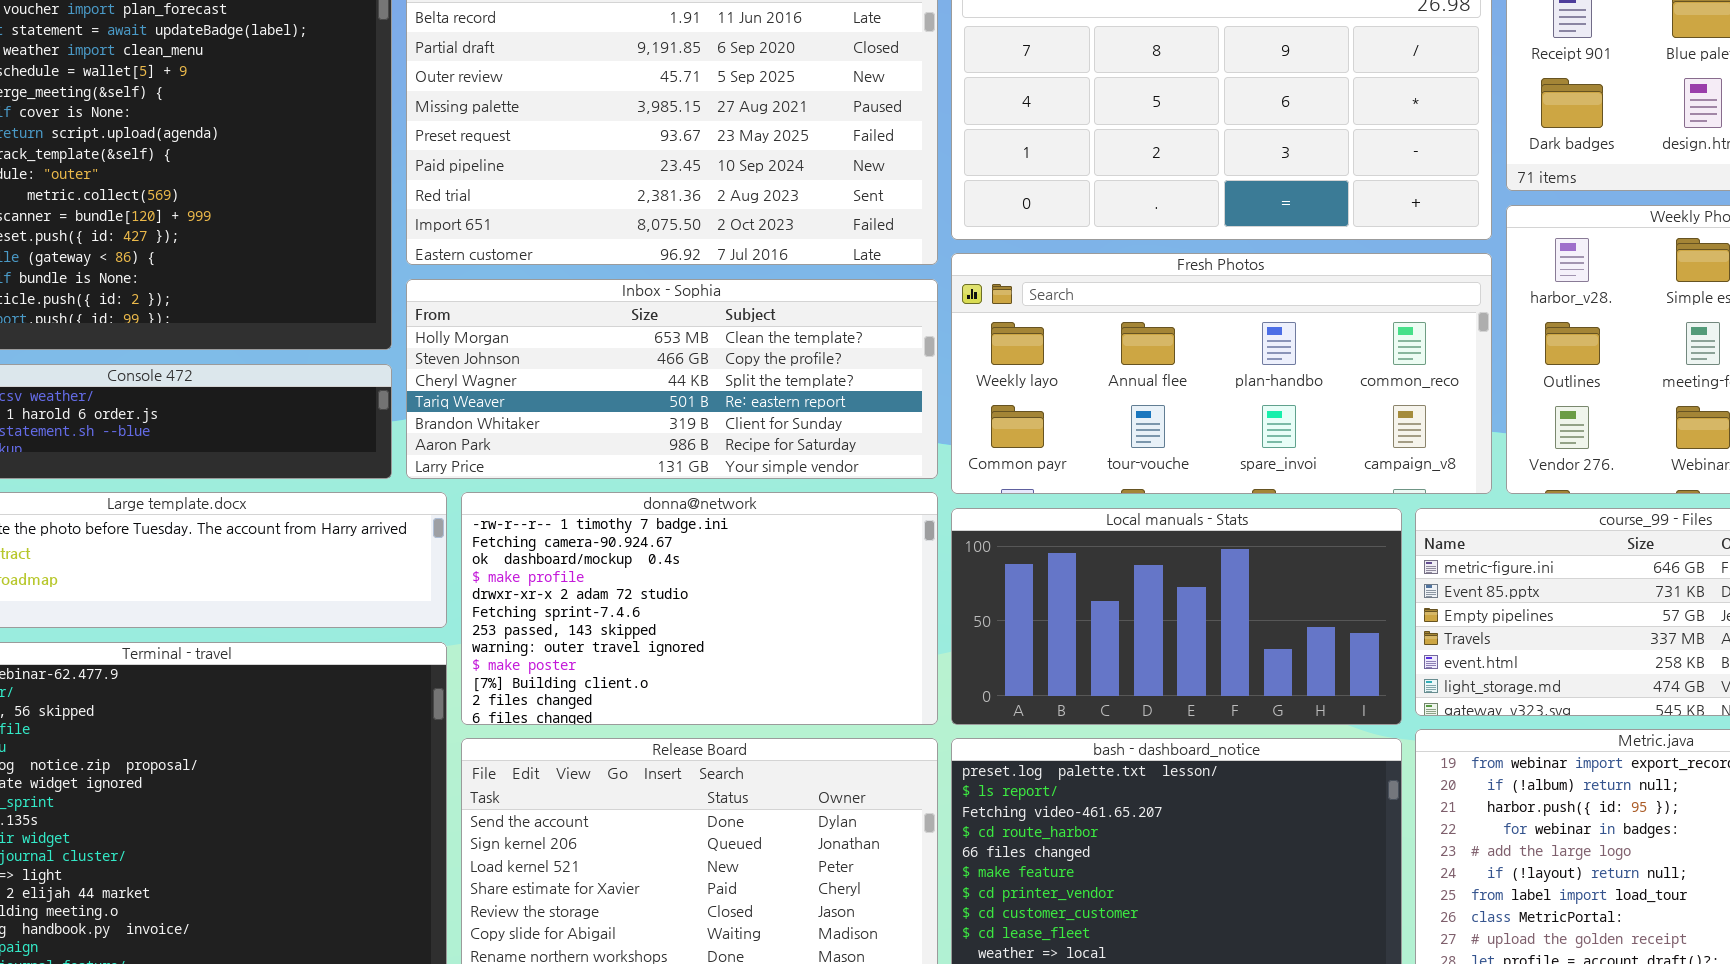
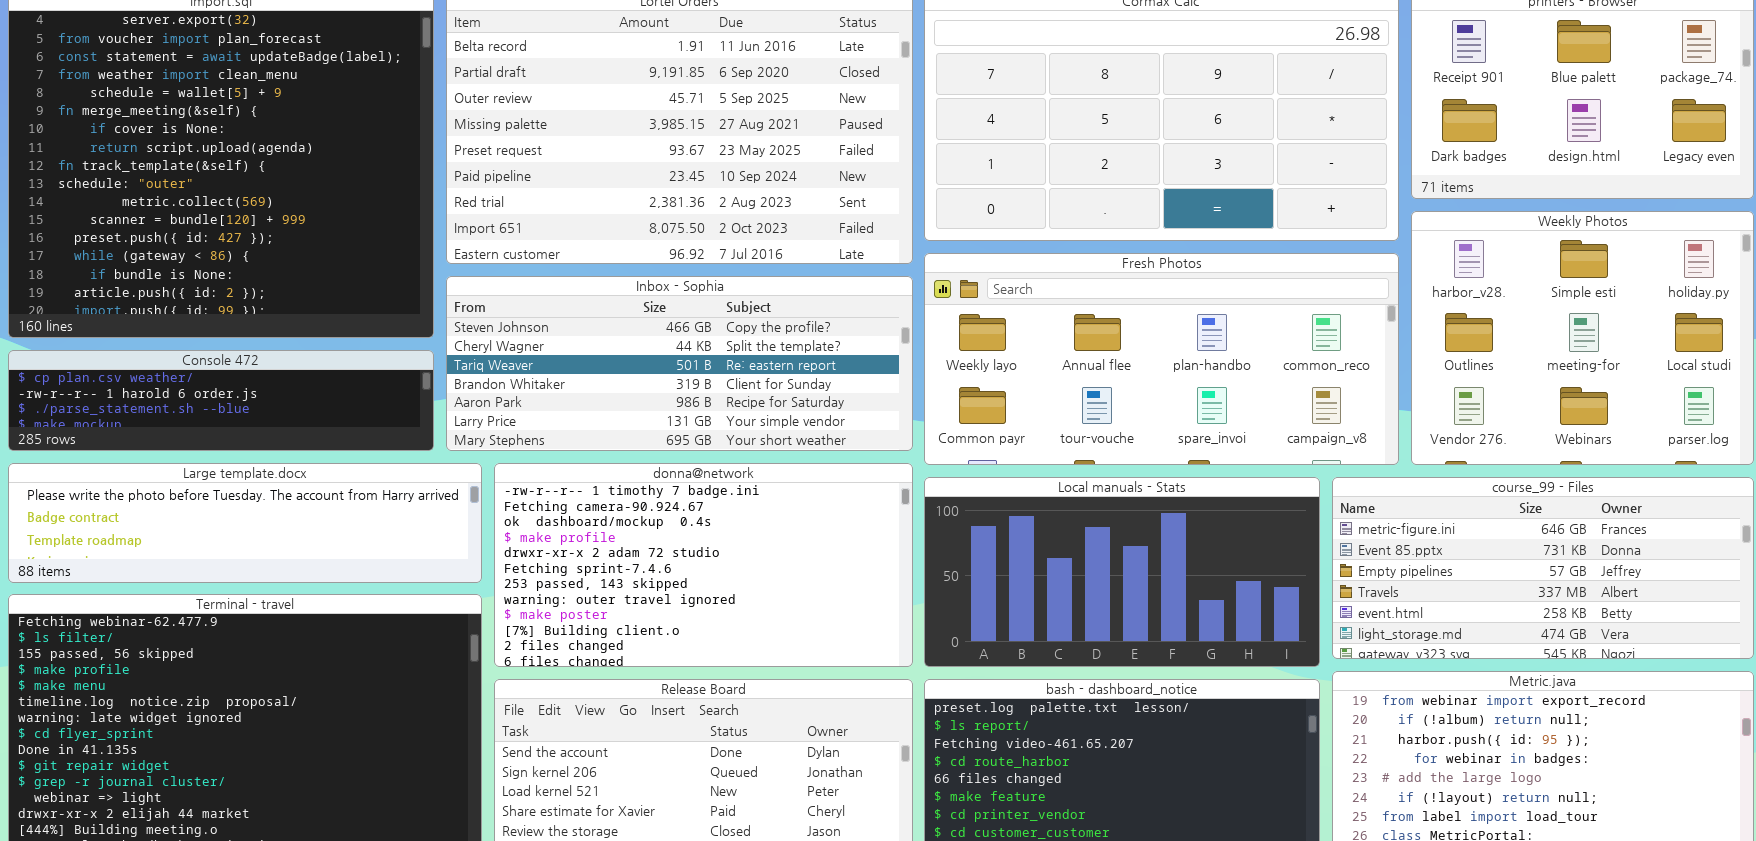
Inbox - Sophia: [406,279,938,479] -> [446,276,913,451], scrolled down 1 row

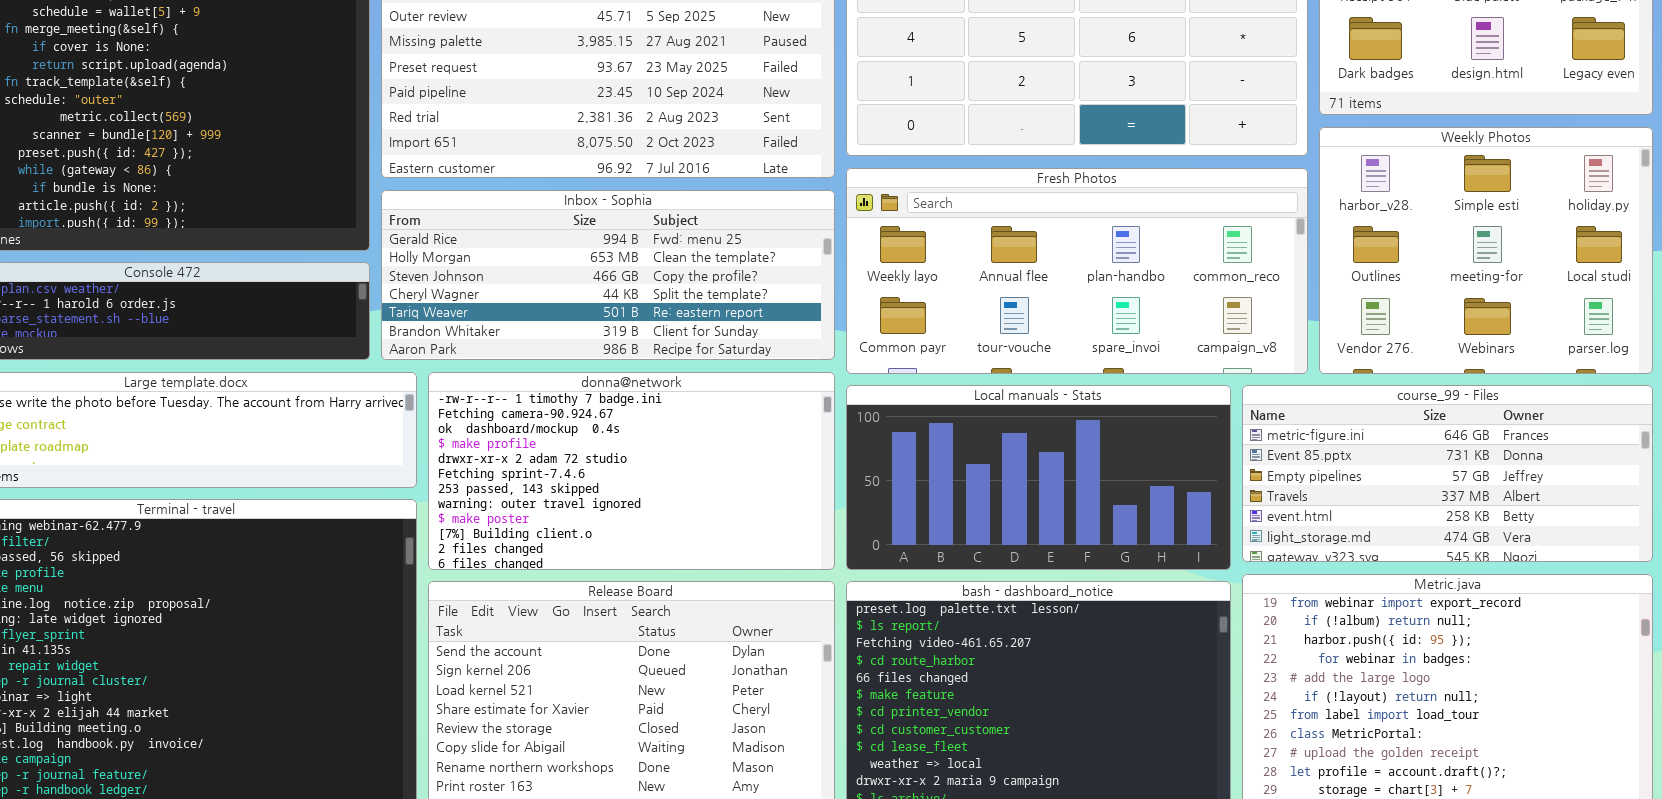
Inbox - Sophia: [446,276,913,451] -> [381,190,835,360], scrolled up 2 rows

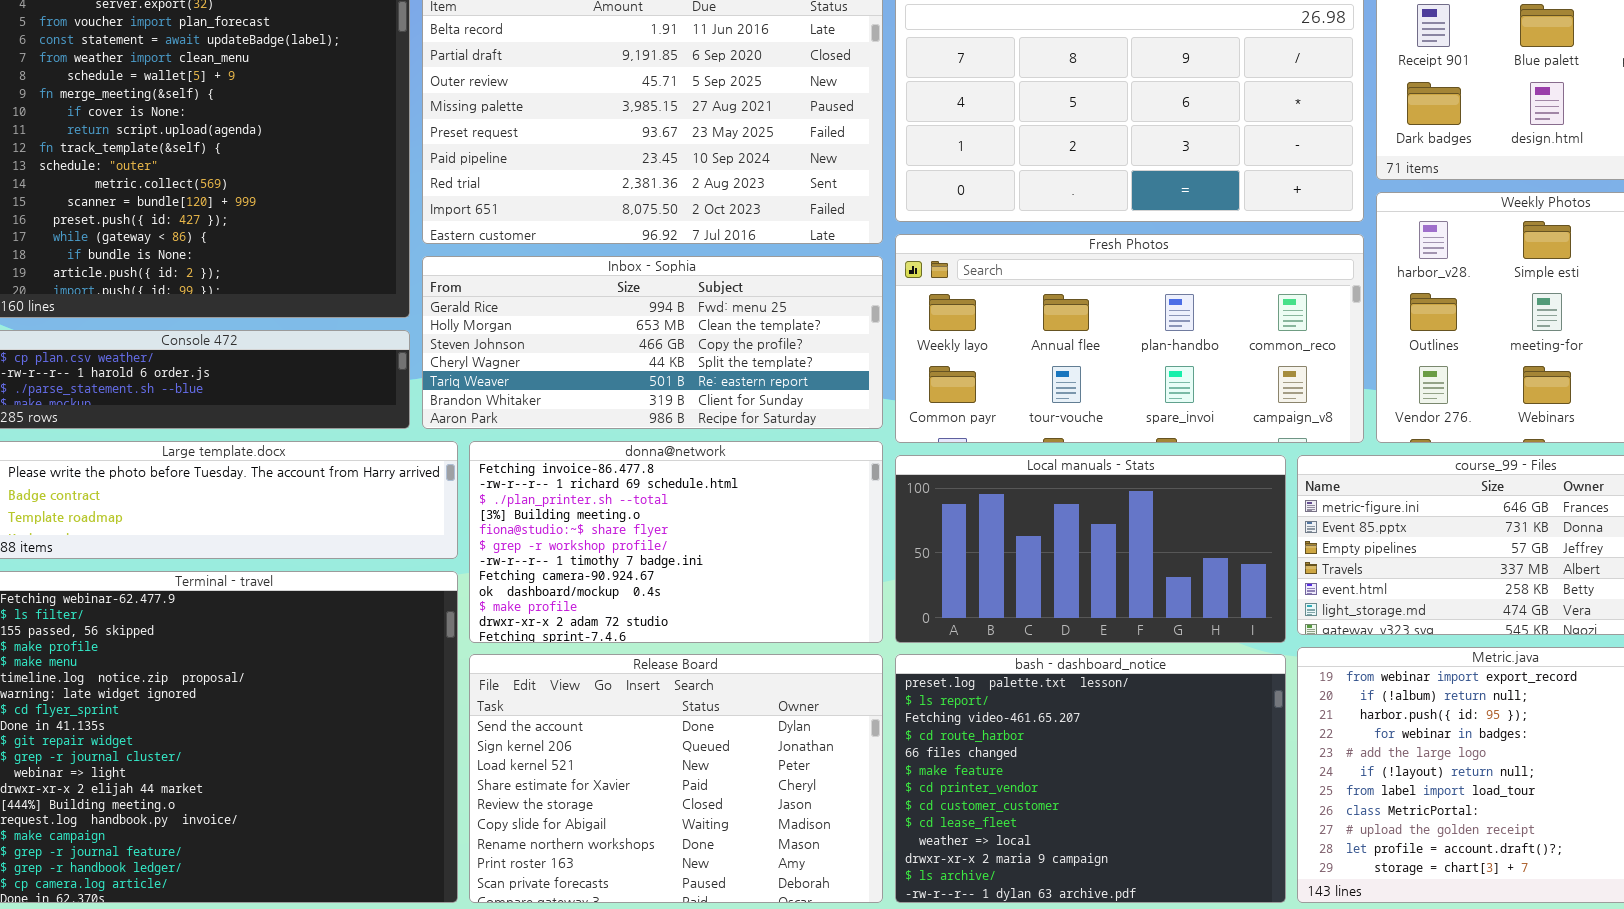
donna@network: [428,372,835,570] -> [469,441,883,643], scrolled up 6 rows

